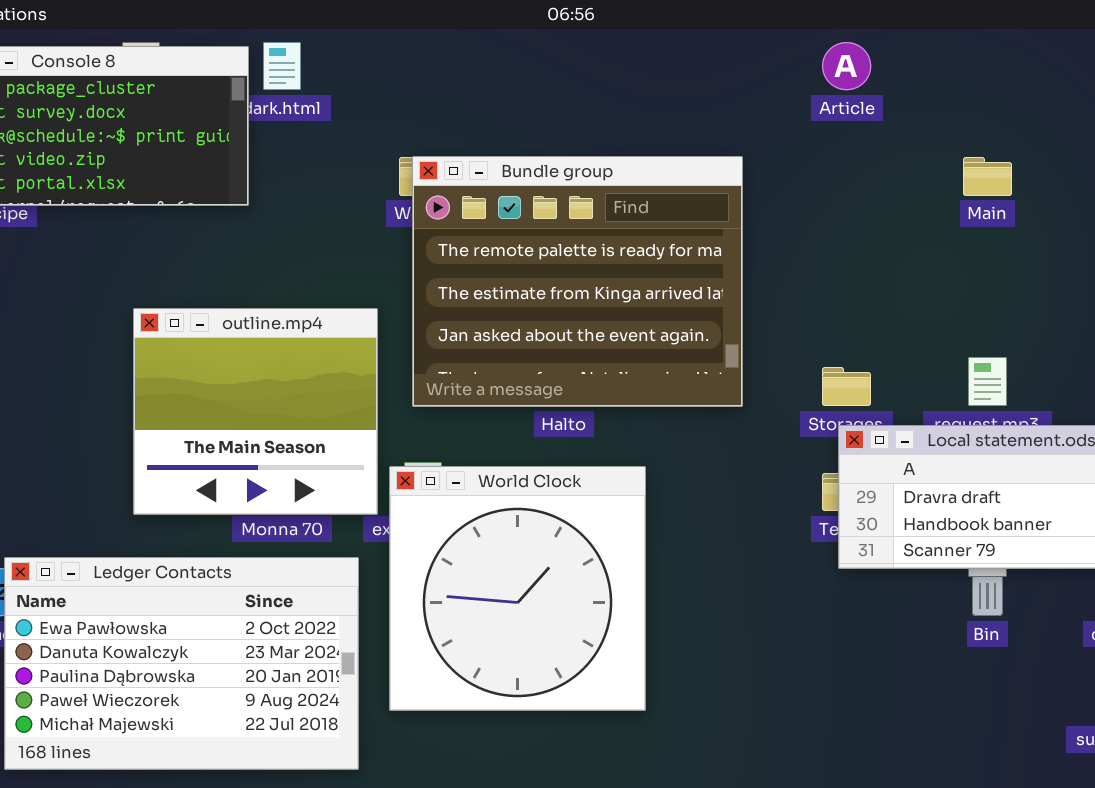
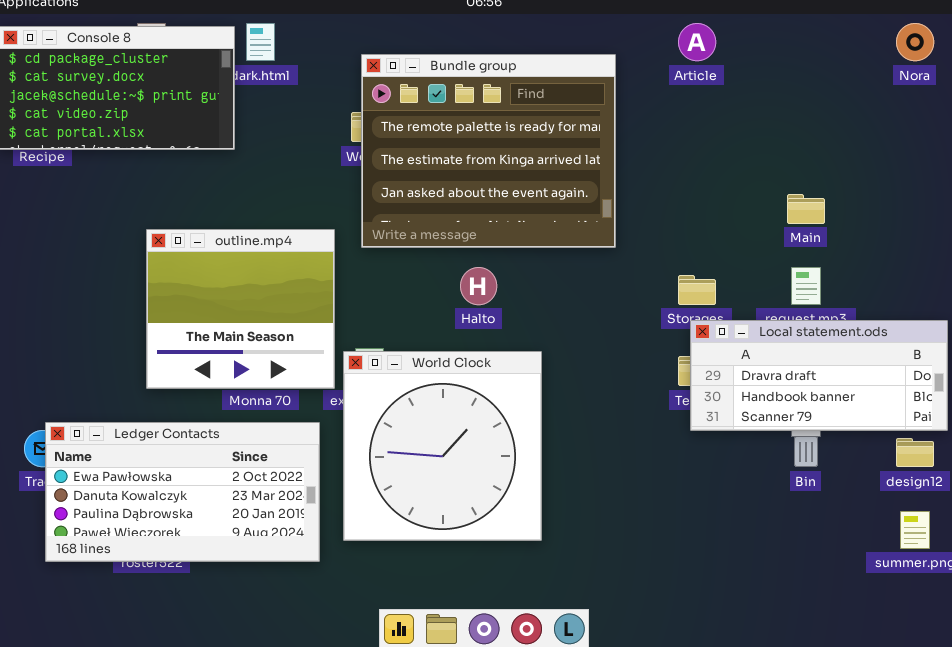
Bundle group: [412,156,743,407] -> [361,54,616,248], moved
Main: [963,157,1012,196] -> [787,194,825,224], moved
Ledger Contacts: [4,557,359,770] -> [45,422,320,562], resized

